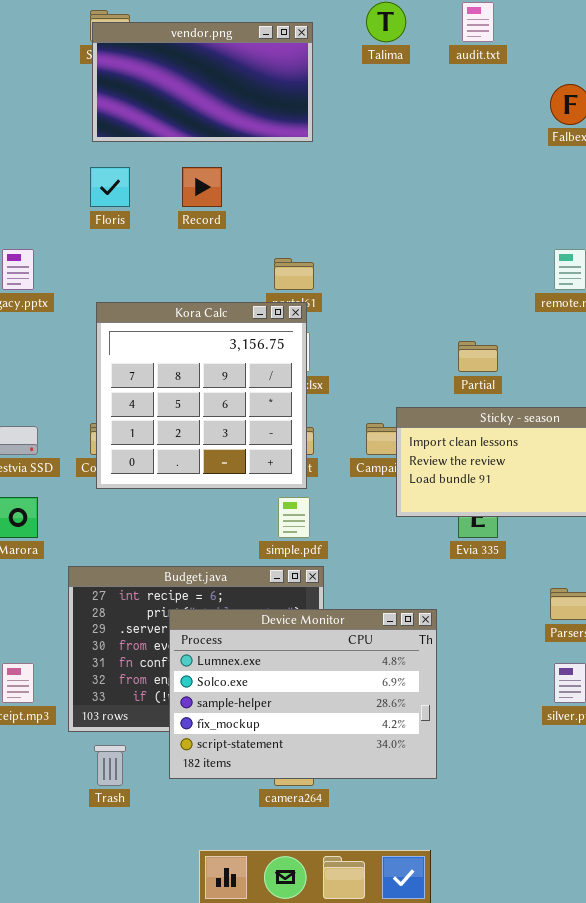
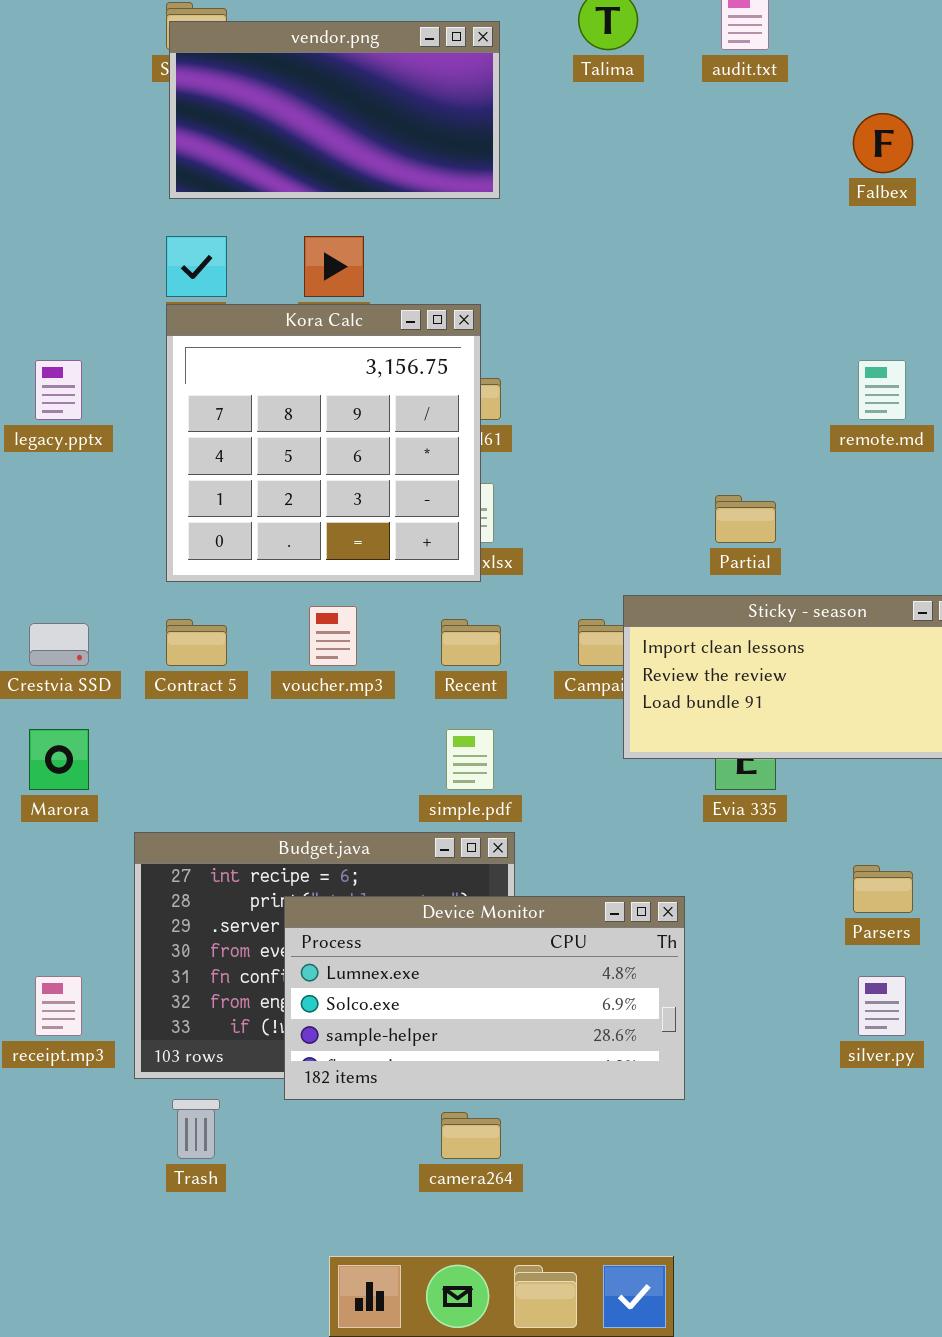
Kora Calc: [96,302,307,489] -> [166,304,481,582], moved
Device Monitor: [169,609,437,779] -> [284,896,685,1100], resized

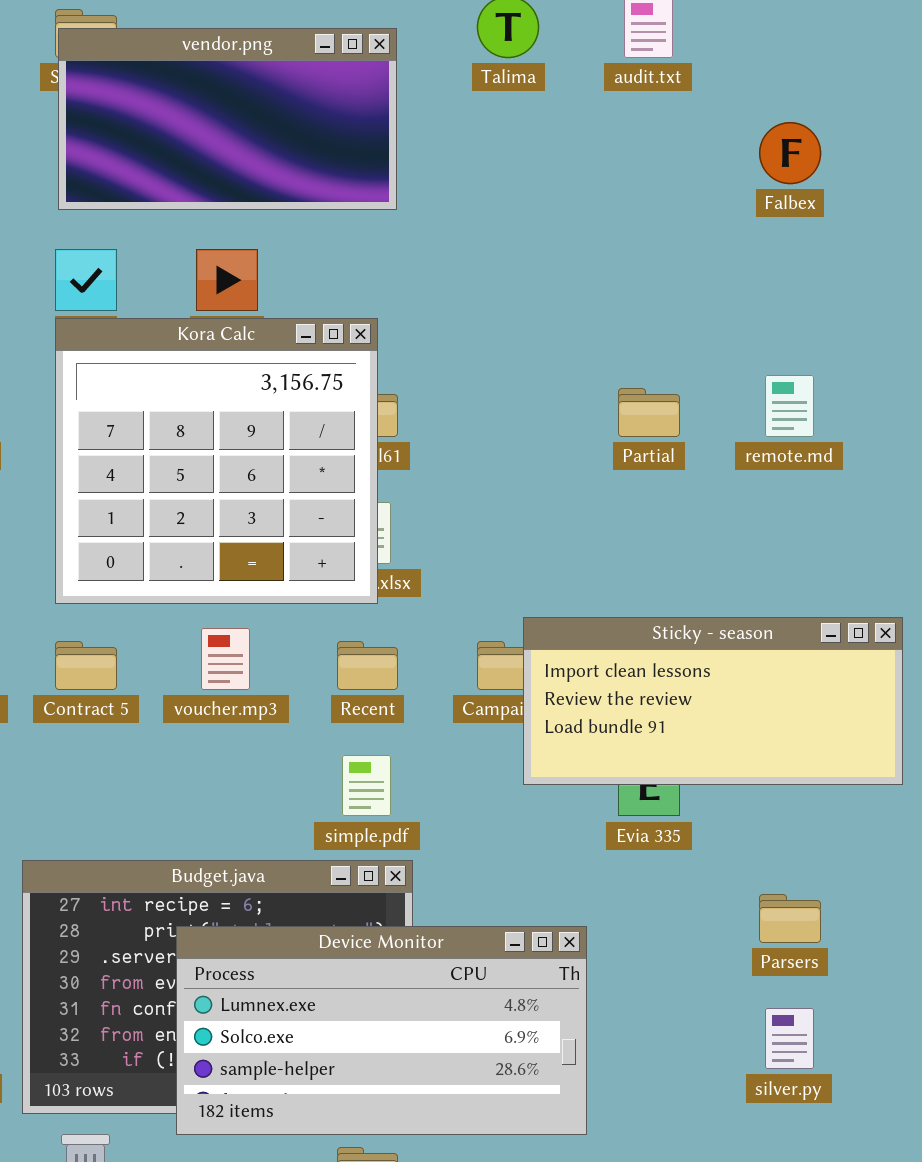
Partial: [715,495,776,543] -> [618,388,680,437], moved

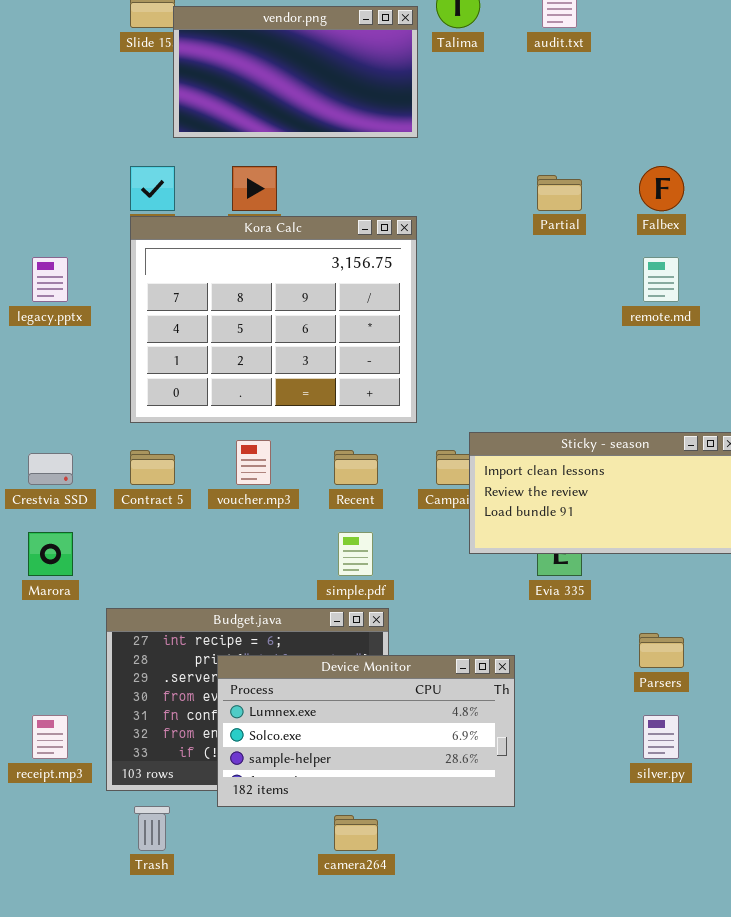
vendor.png: [58,28,397,210] -> [173,6,418,138], moved
Falbex: [759,122,821,184] -> [639,166,684,211], moved
Kora Calc: [55,318,378,604] -> [130,216,417,423], resized
Partial: [618,388,680,437] -> [537,175,582,211], moved

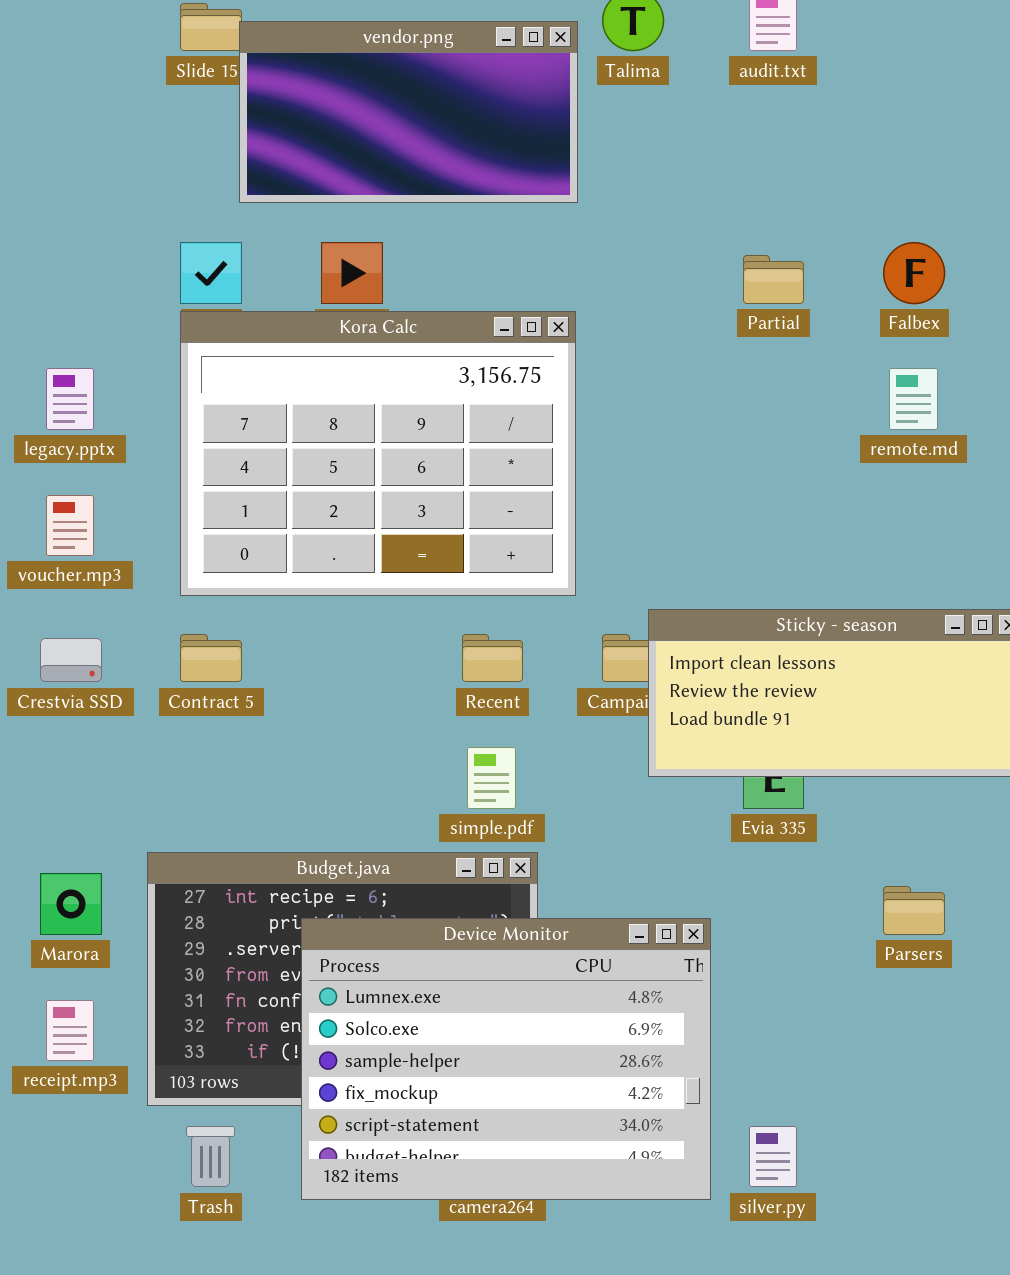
voucher.mp3: [236,440,271,485] -> [46,495,94,556], moved
Marora: [28,532,73,576] -> [40,873,102,935], moved
Device Monitor: [217,655,515,807] -> [301,918,711,1200], resized
silver.py: [643,715,679,759] -> [749,1126,797,1187], moved

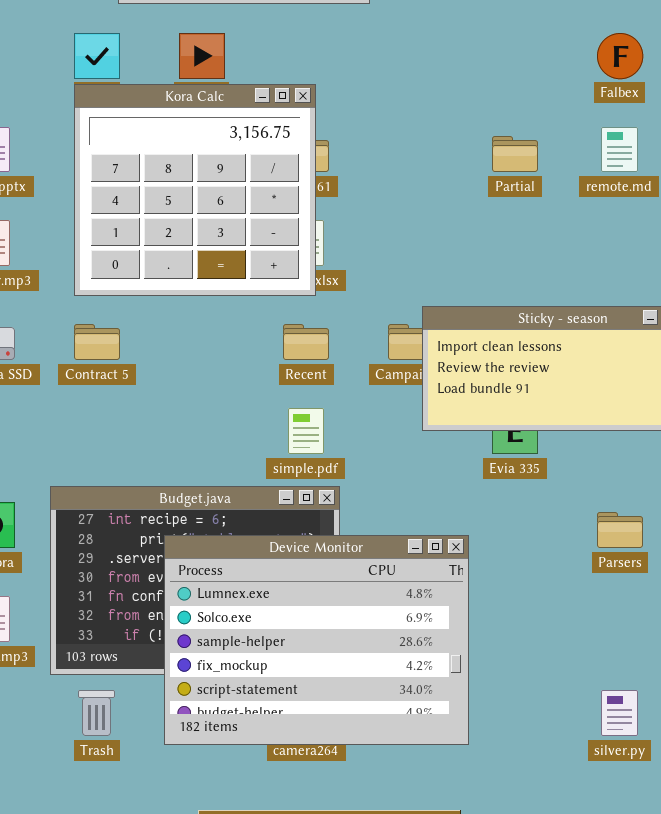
Partial: [743,255,804,304] -> [492,136,538,172], moved
Kora Calc: [180,311,576,596] -> [74,84,316,296], resized
silver.py: [749,1126,797,1187] -> [601,690,638,736], moved

